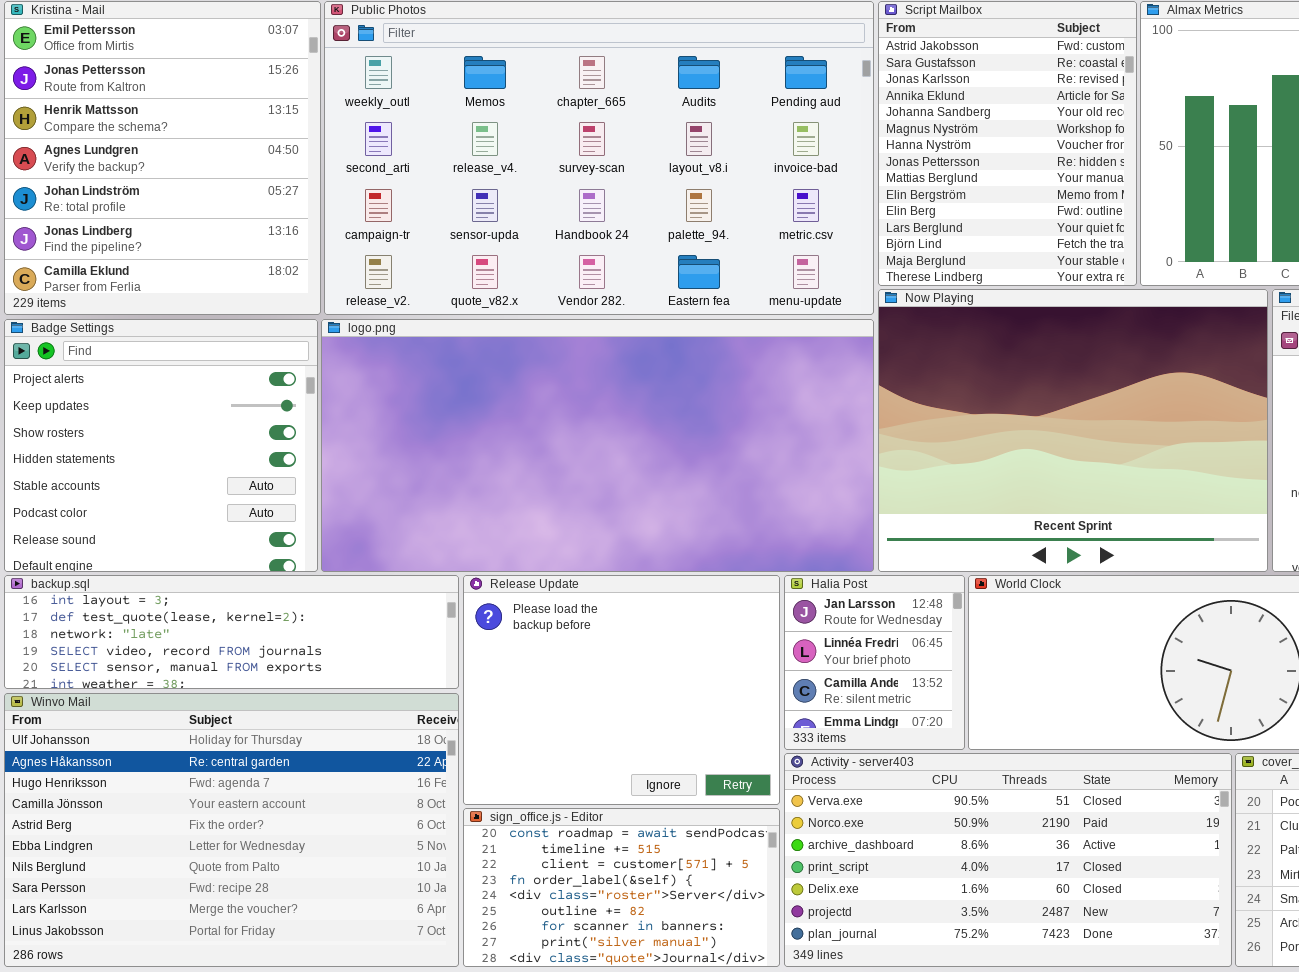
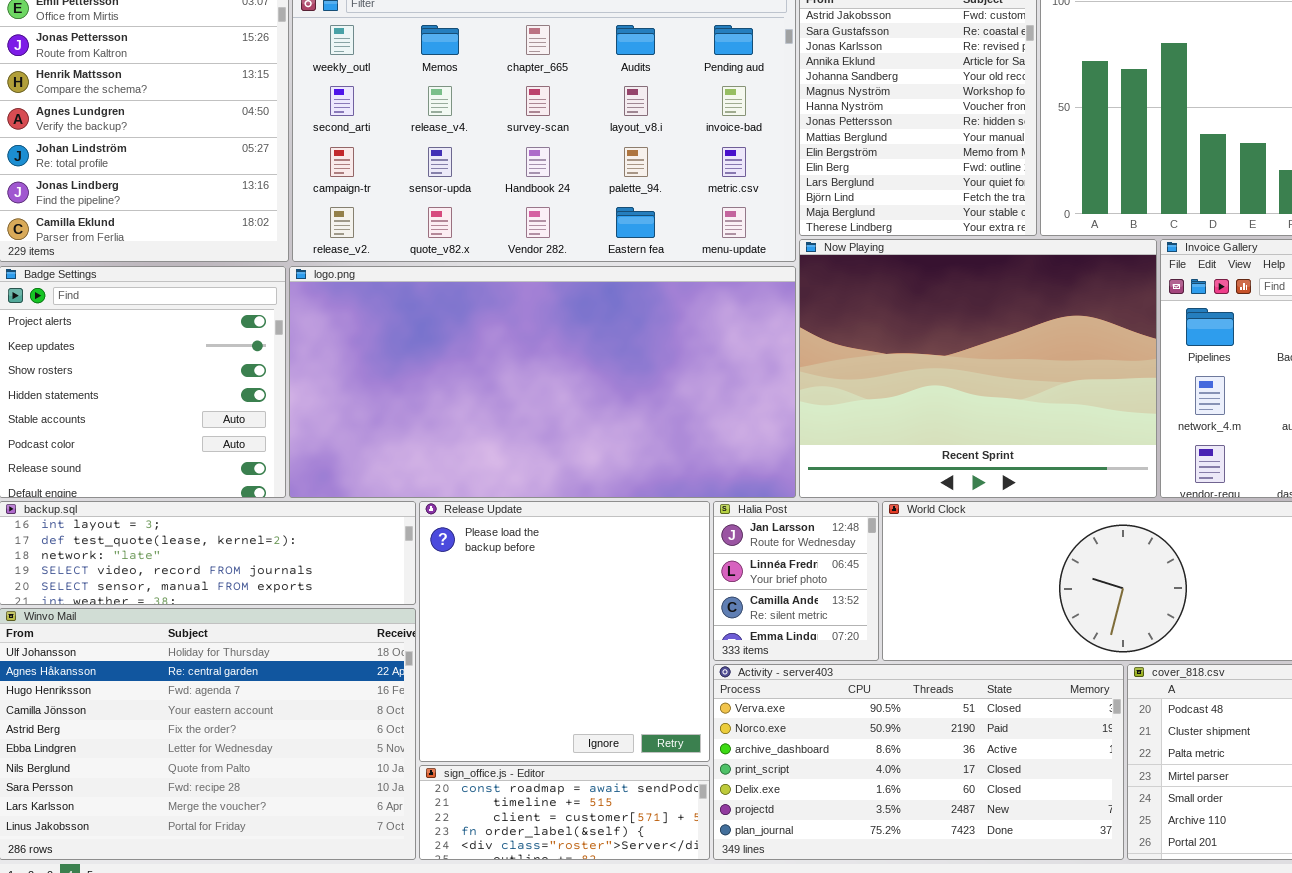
Release Update: [463,575,780,805] -> [419,501,710,762], resized
sign_office.js - Editor: [463,808,780,967] -> [419,765,710,860], resized

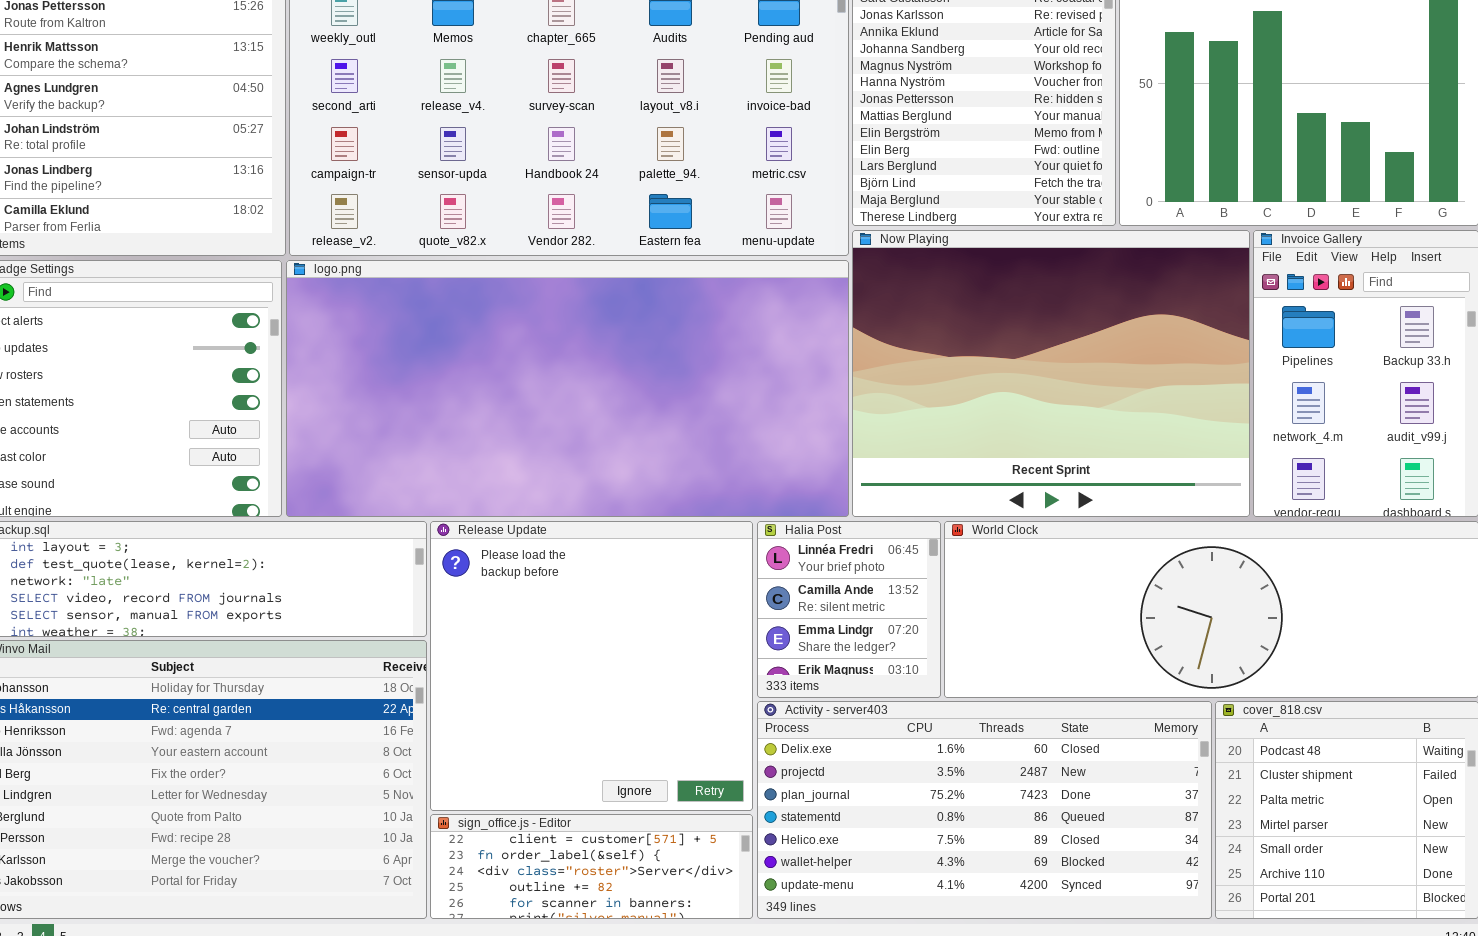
Halia Post: [713,501,879,661] -> [757,521,941,698], scrolled down 1 row
Activity - server403: [713,664,1124,860] -> [757,701,1212,919], scrolled down 4 rows
sign_office.js - Editor: [419,765,710,860] -> [430,814,753,919], scrolled down 2 rows

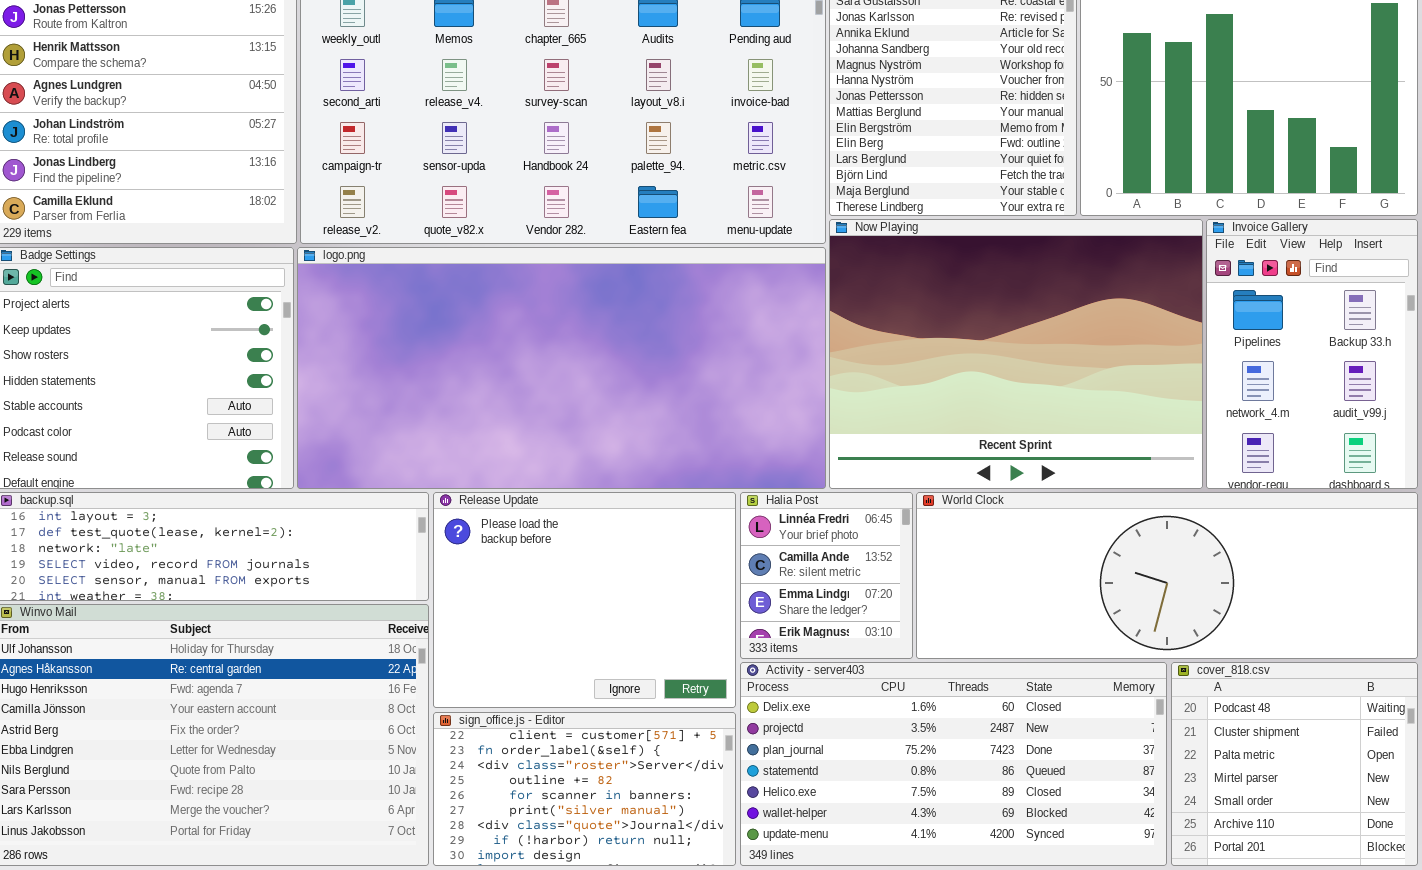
Release Update: [430,521,753,811] -> [433,492,736,708], resized
sign_office.js - Editor: [430,814,753,919] -> [433,712,736,866], resized

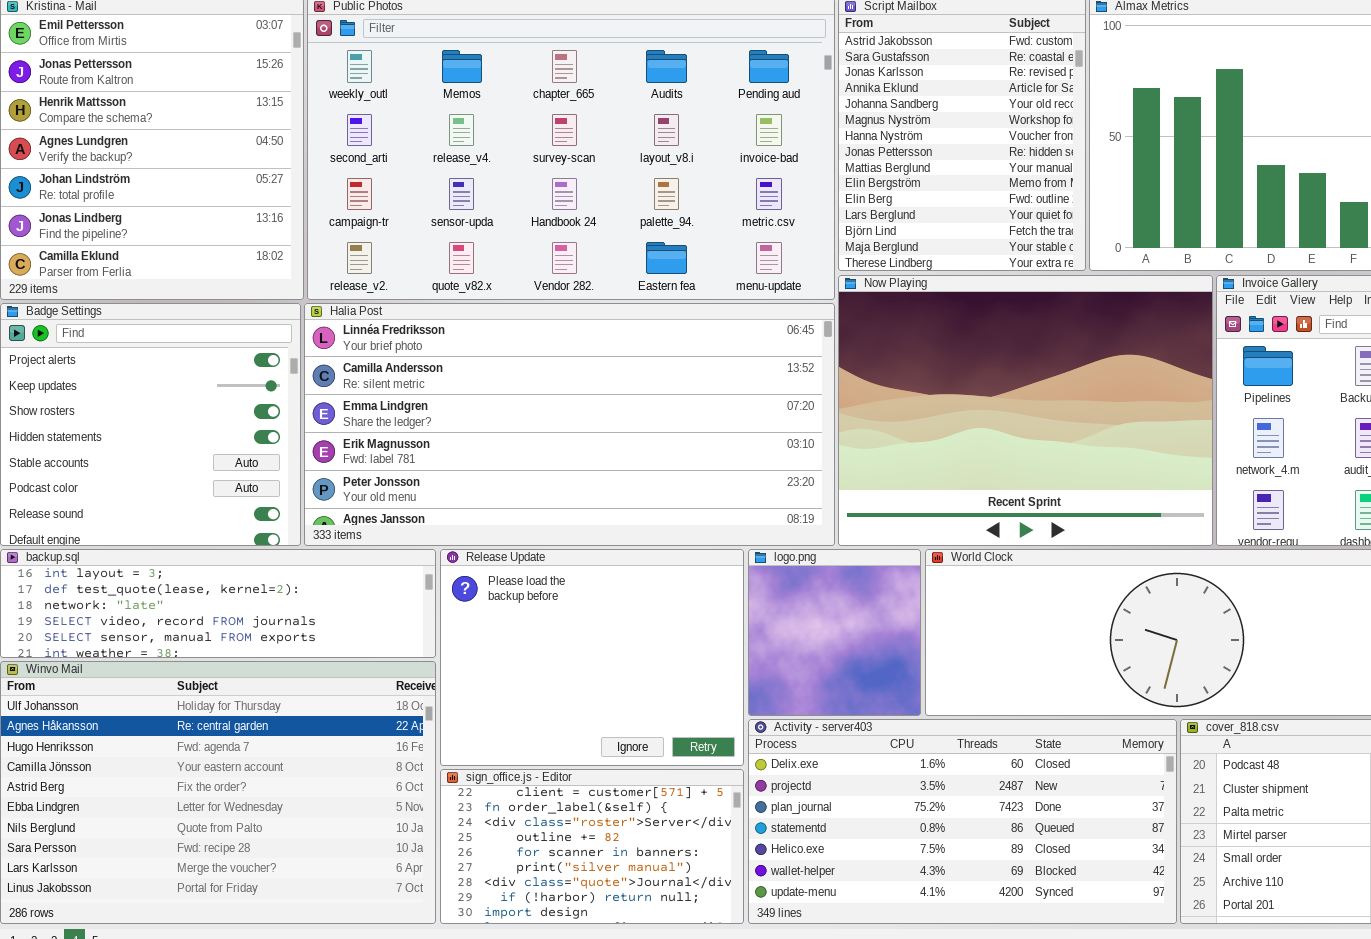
logo.png: [297,247,826,489] -> [748,549,921,716], moved, resized
Halia Post: [740,492,913,659] -> [304,303,835,546], moved, resized

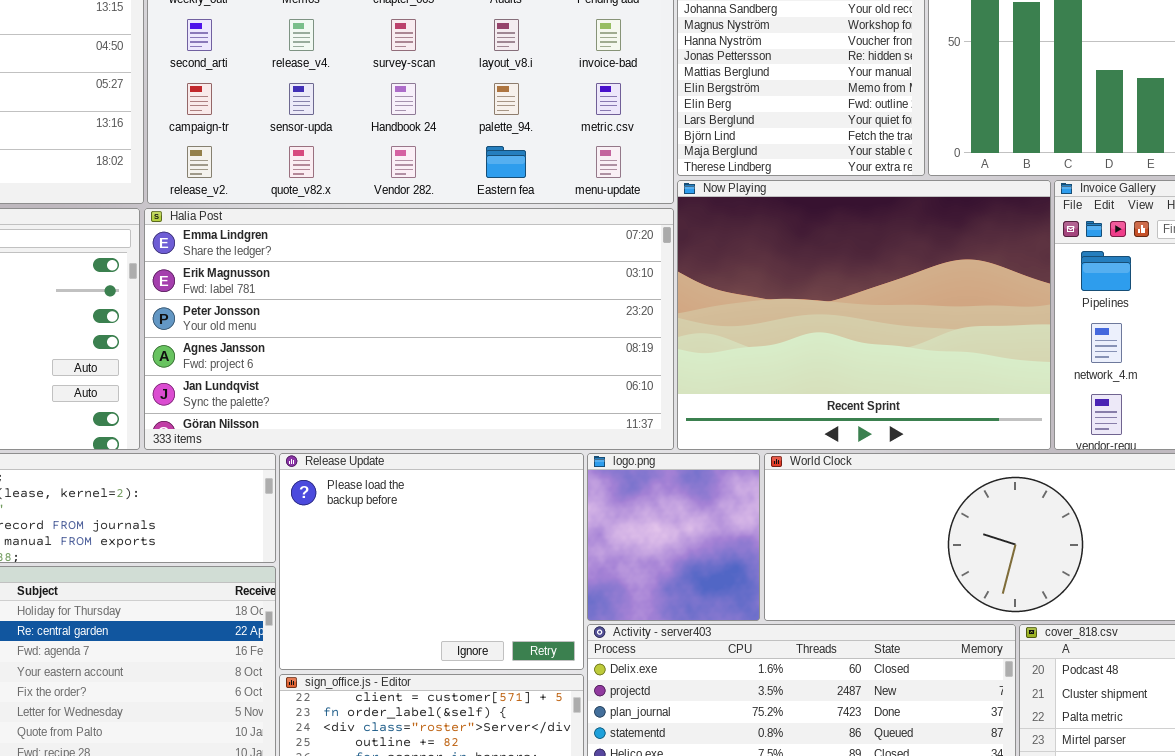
Halia Post: [304,303,835,546] -> [144,208,674,450], scrolled down 2 rows

